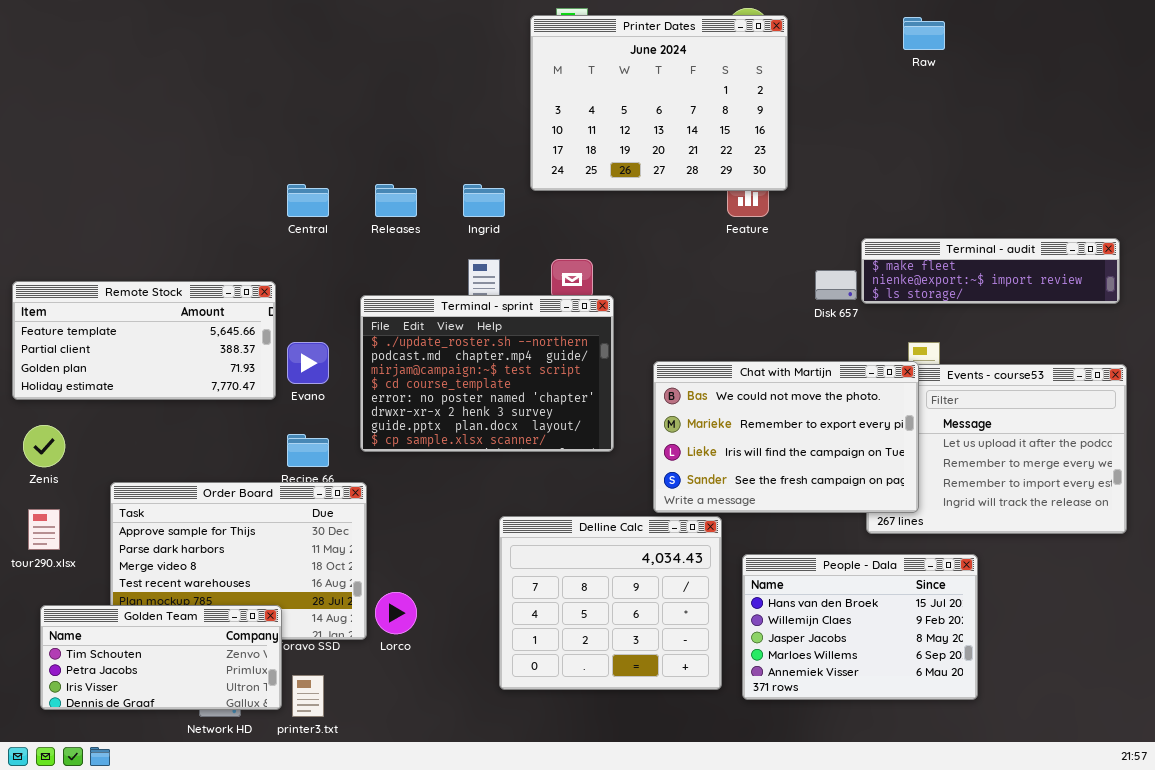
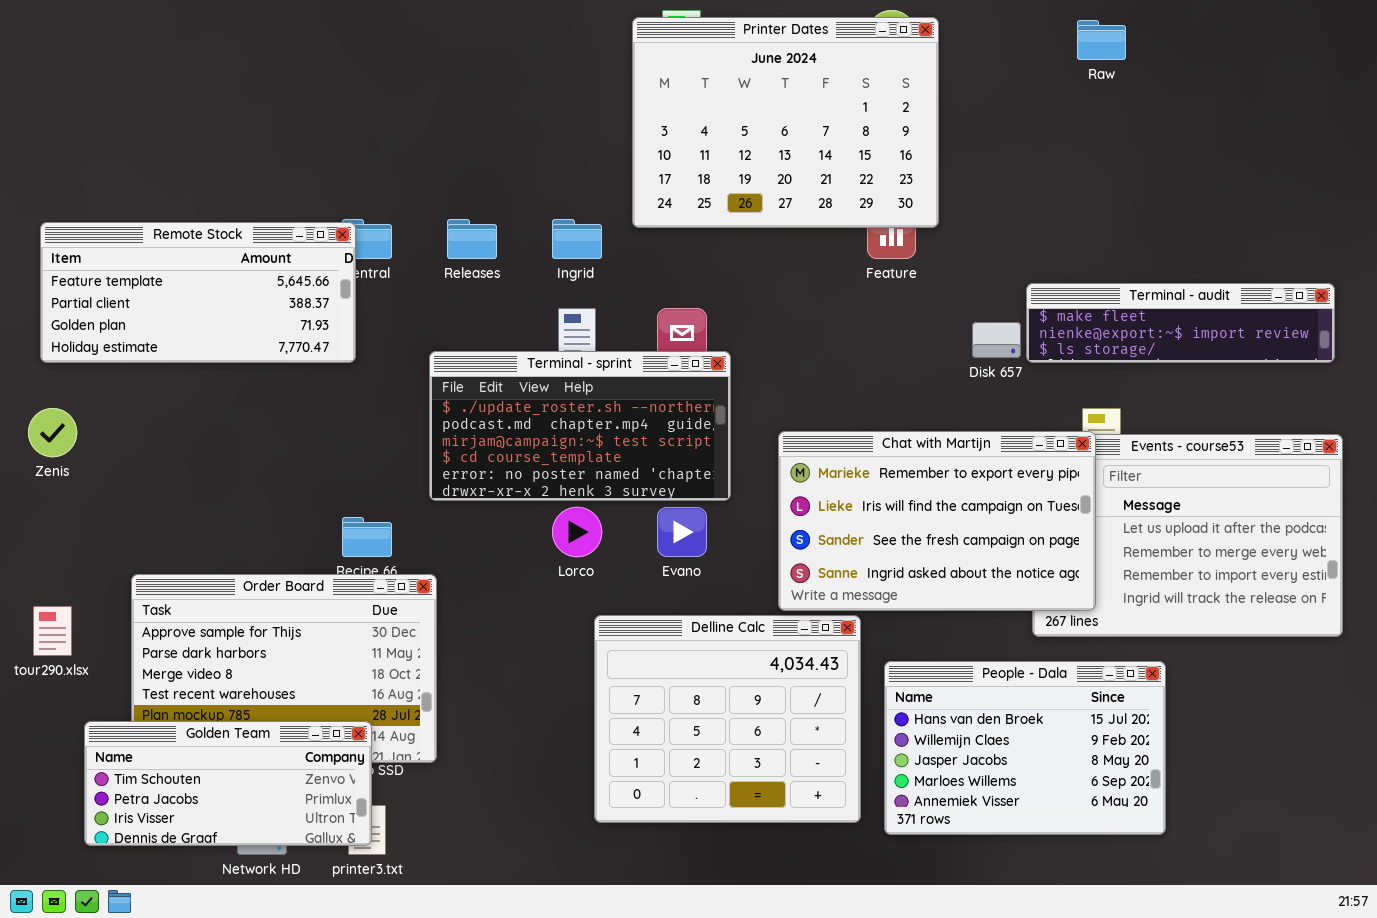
Remote Stock: [12,281,276,400] -> [40,222,356,363], moved
Terminal - sprint: [360,295,614,452] -> [429,351,731,501], resized
Evano: [287,342,329,384] -> [657,507,707,557], moved
Chat with Martijn: [653,361,919,513] -> [778,431,1096,611], scrolled down 1 row
Zenis: [23,425,65,467] -> [28,408,77,457], moved
Lorco: [375,592,417,634] -> [552,507,602,557], moved
Golden Team: [40,605,282,710] -> [84,721,372,846], moved

